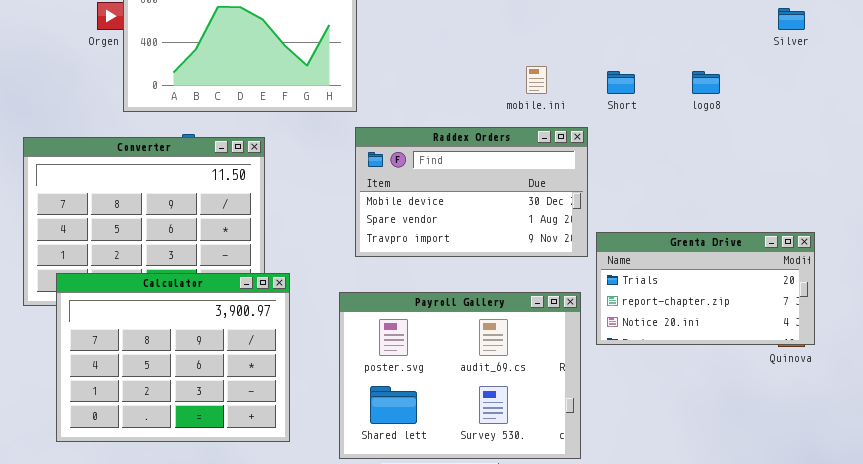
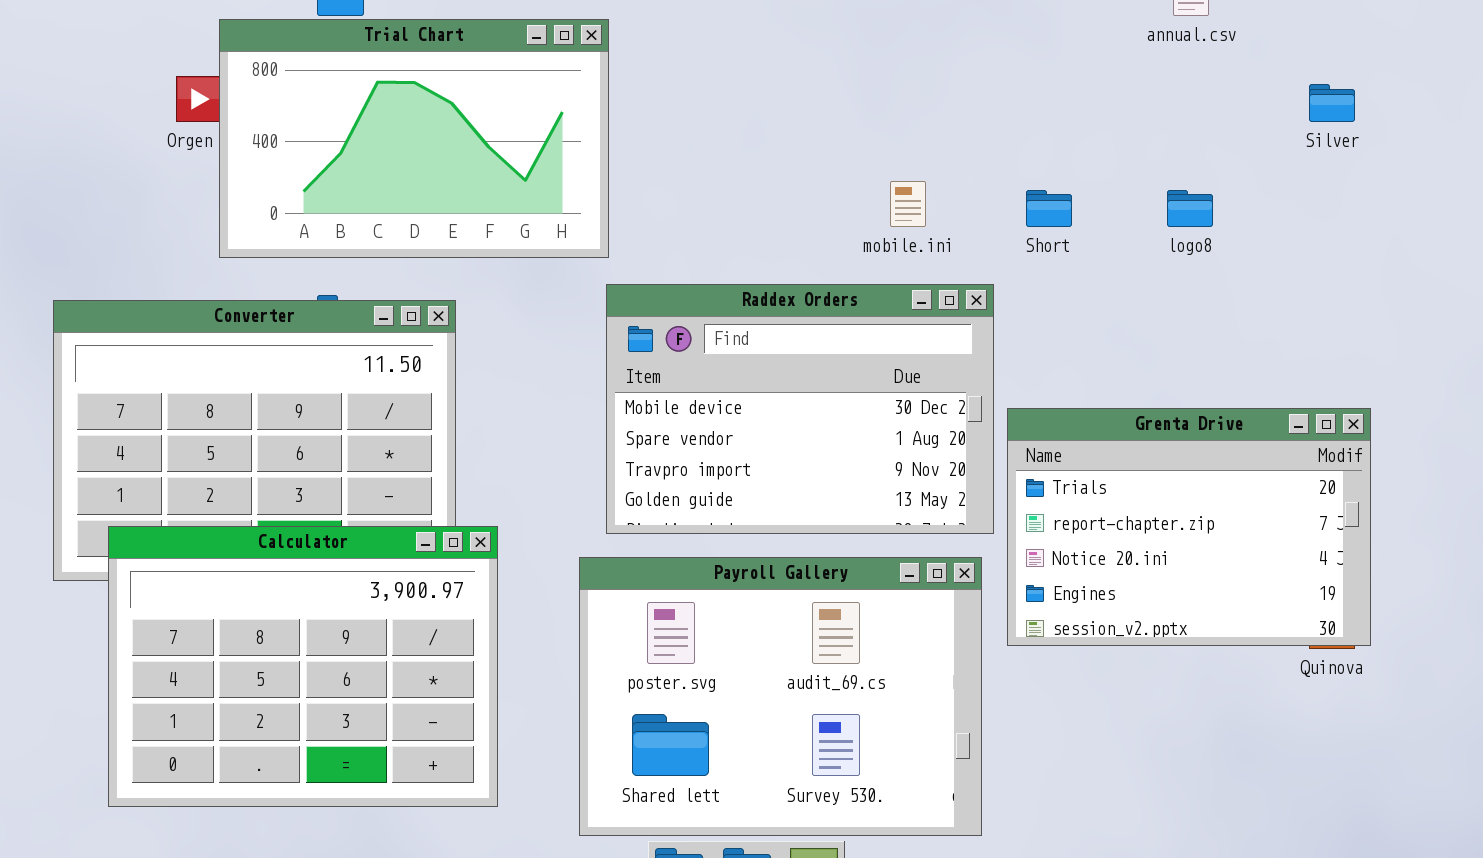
Raddex Orders: [355,127,588,257] -> [606,284,994,534], resized
Grenta Drive: [596,232,815,345] -> [1007,408,1371,646], resized

